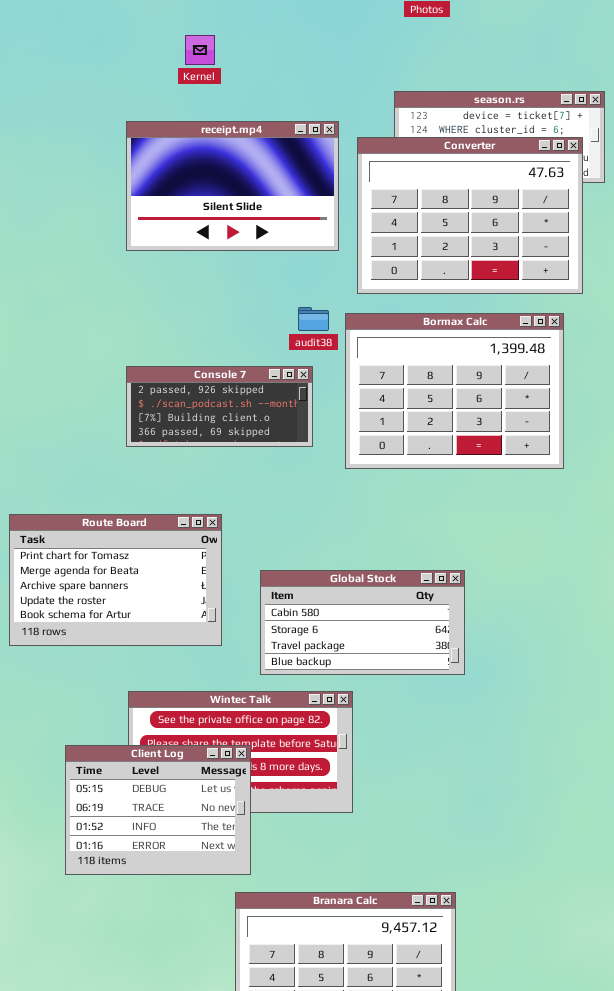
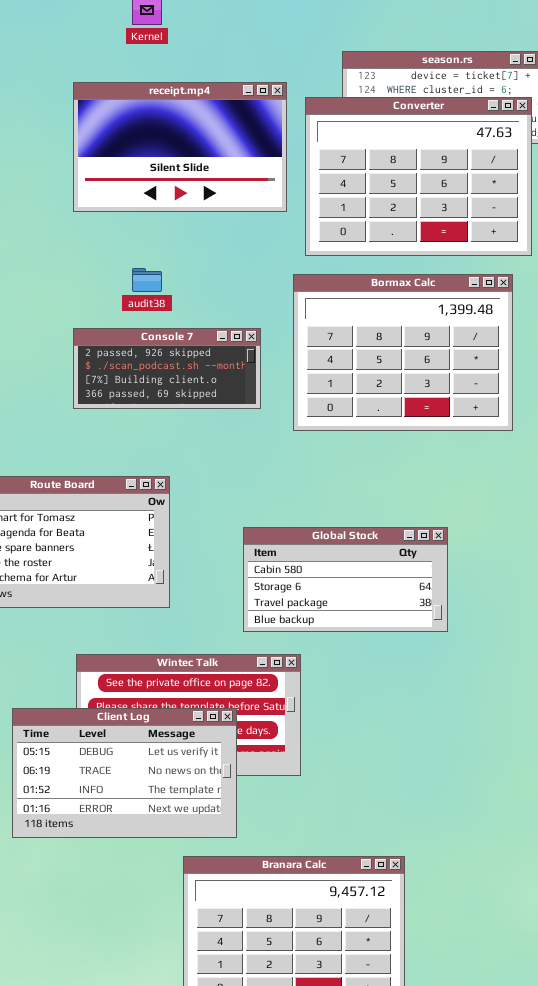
audit38: [298,307,329,331] -> [132,268,162,292], moved
Global Stock: [260,570,465,675] -> [243,527,448,632], moved
Client Log: [65,745,251,875] -> [12,708,237,838], resized

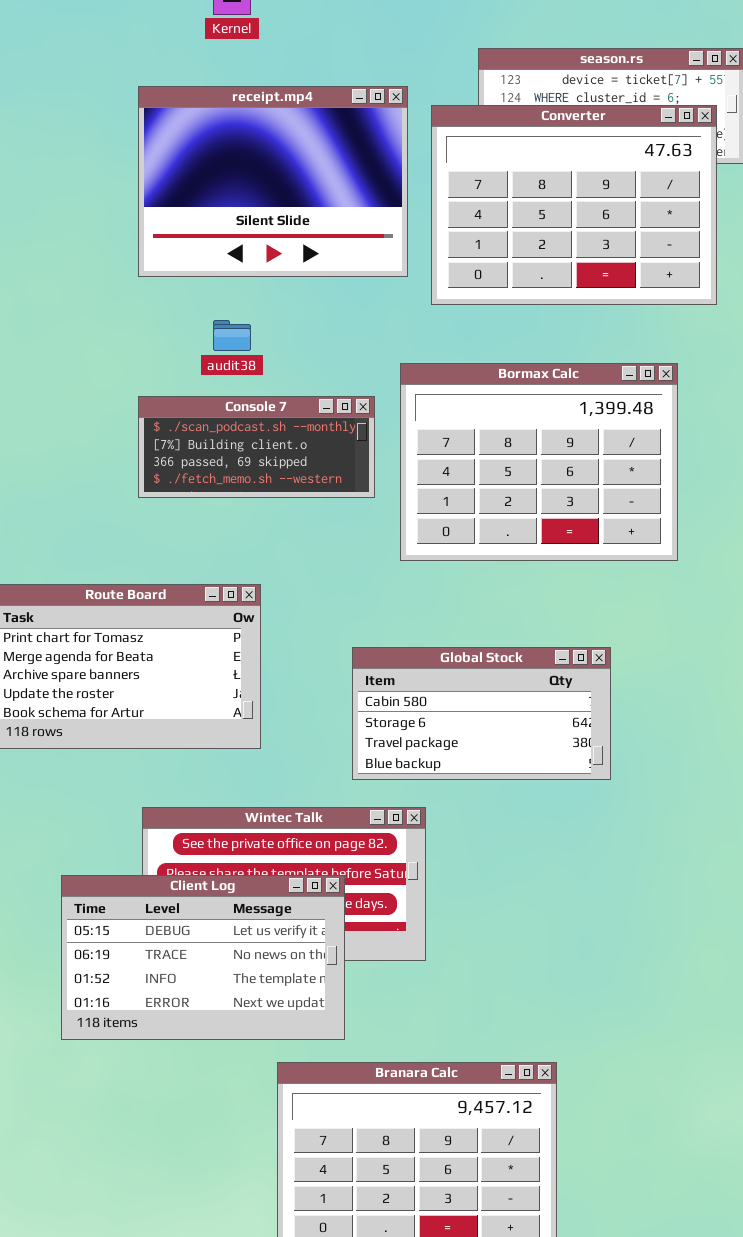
receipt.mp4: [73,82,287,212] -> [138,86,408,277], resized
Bormax Calc: [293,274,513,431] -> [400,363,678,561], moved
Console 7: [73,328,261,409] -> [138,396,375,498], scrolled down 1 row

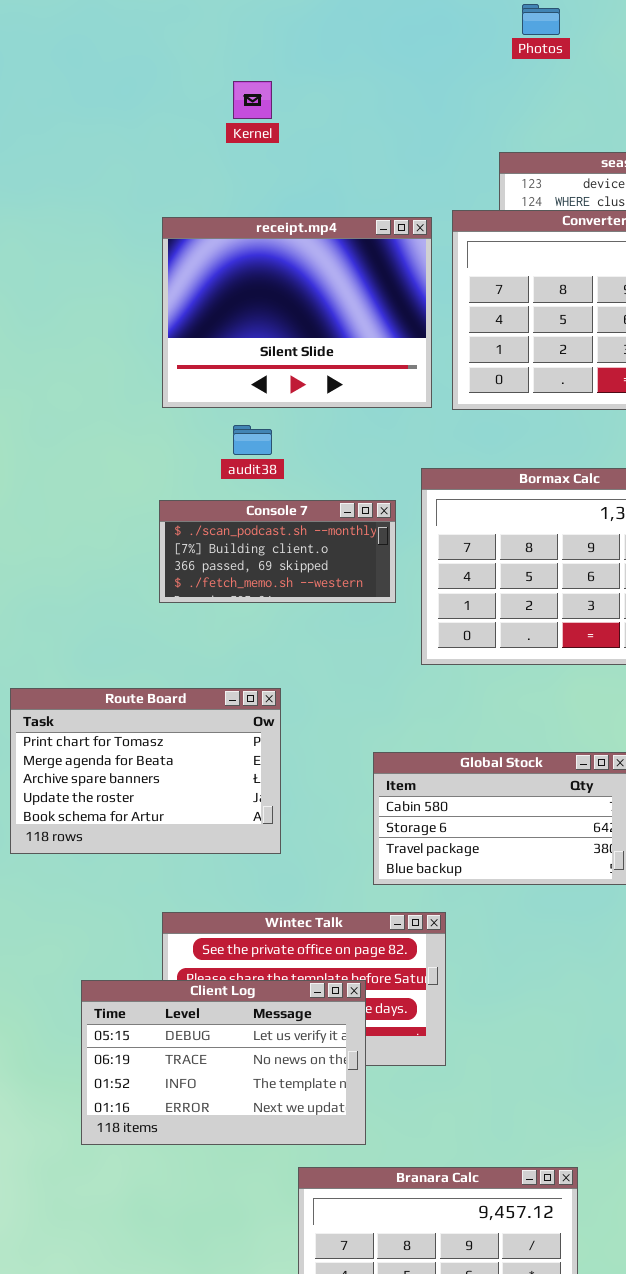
receipt.mp4: [138,86,408,277] -> [162,217,432,408], moved

